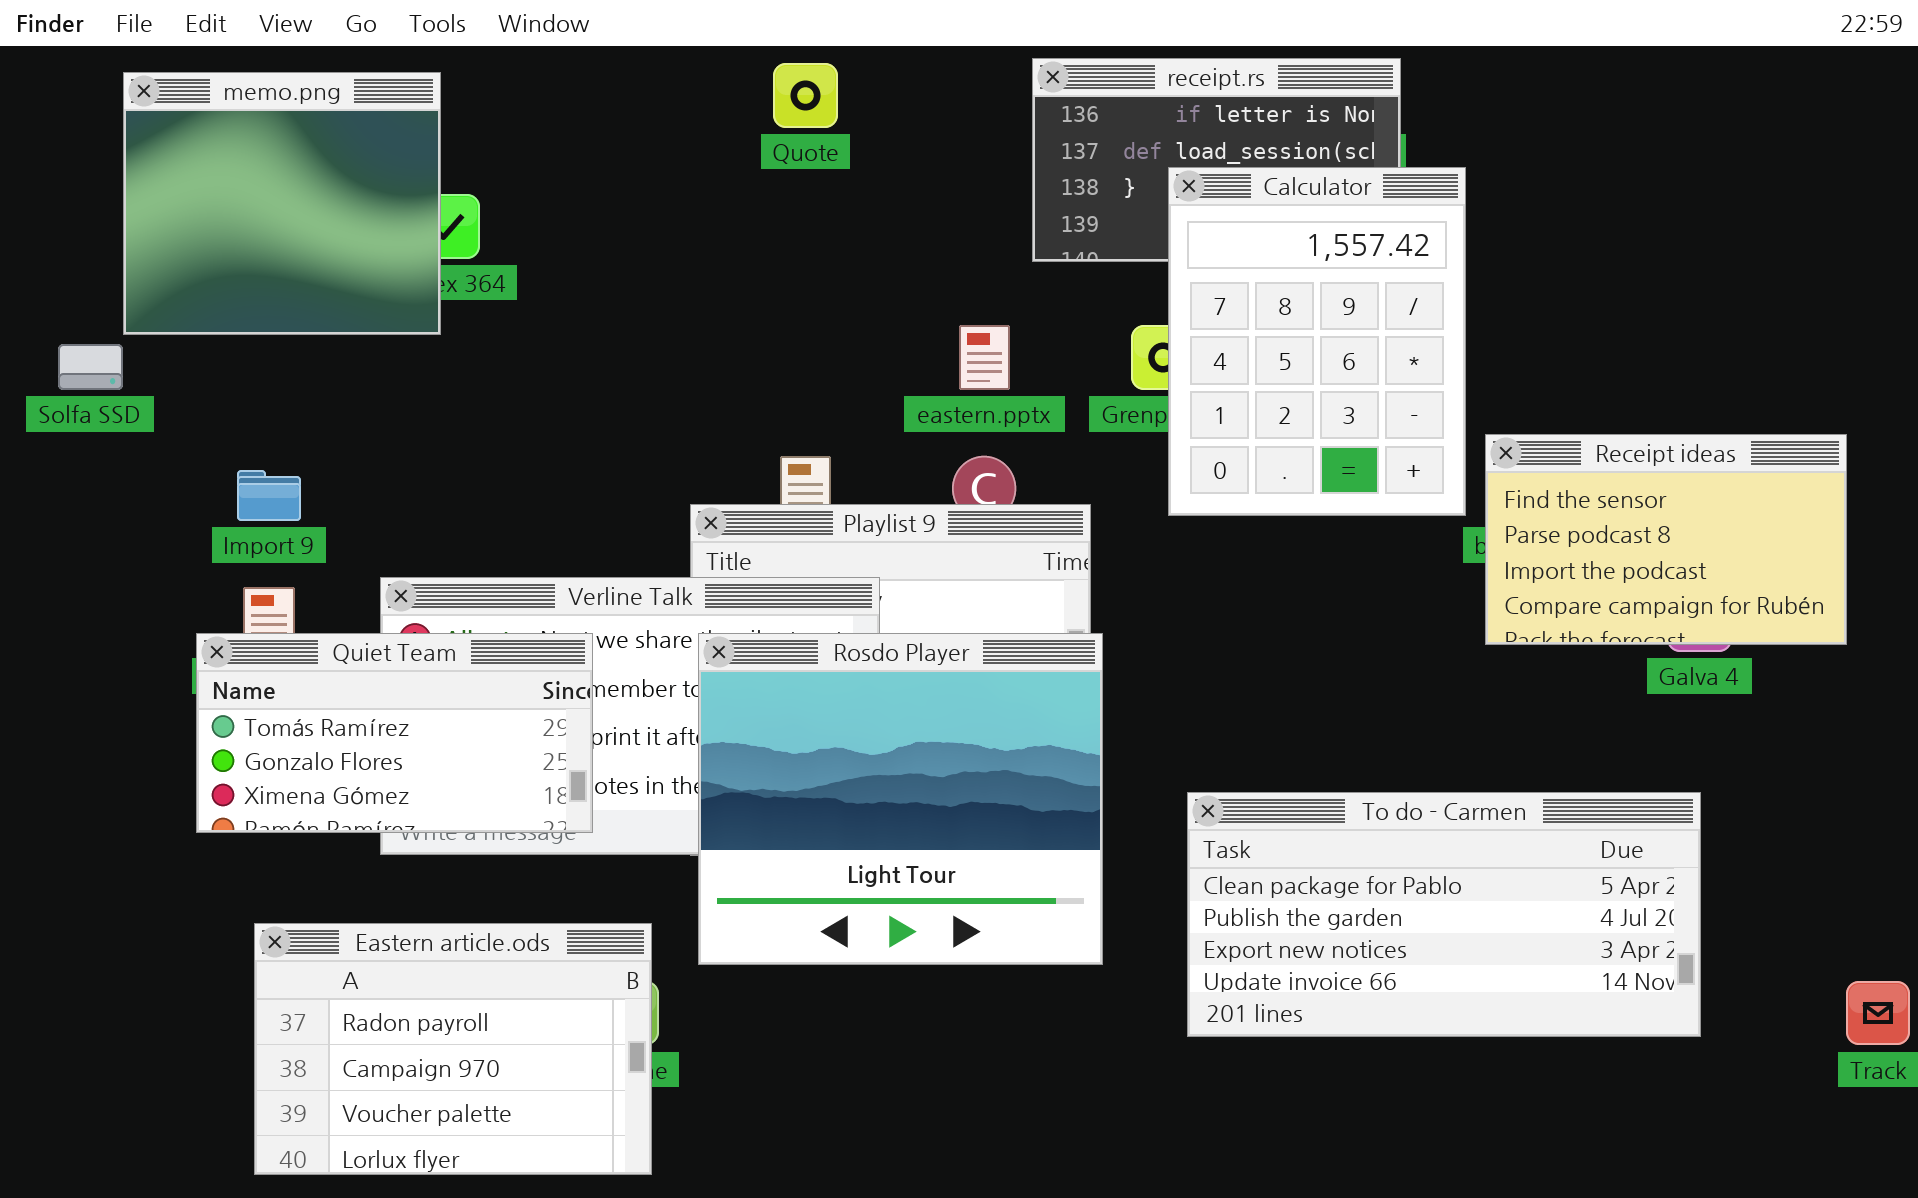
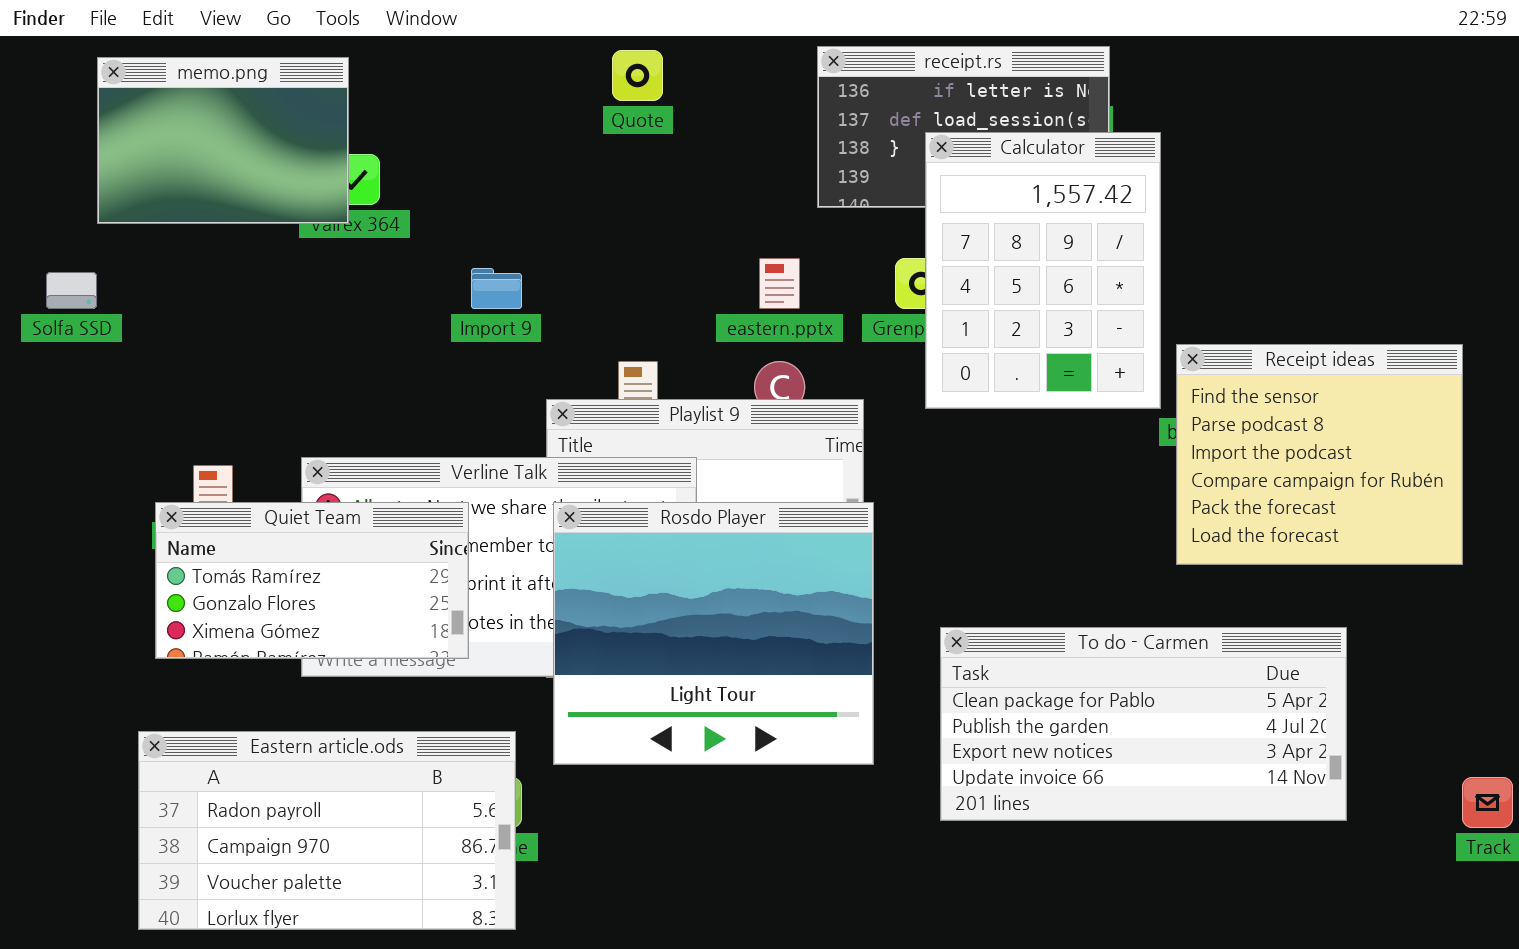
memo.png: [123,72,441,335] -> [97,57,349,224], resized
Receipt ideas: [1485,434,1847,645] -> [1176,344,1463,565], resized
Import 9: [237,470,301,521] -> [471,268,522,309], moved
Eastern article.ods: [254,923,652,1175] -> [138,731,516,930], resized

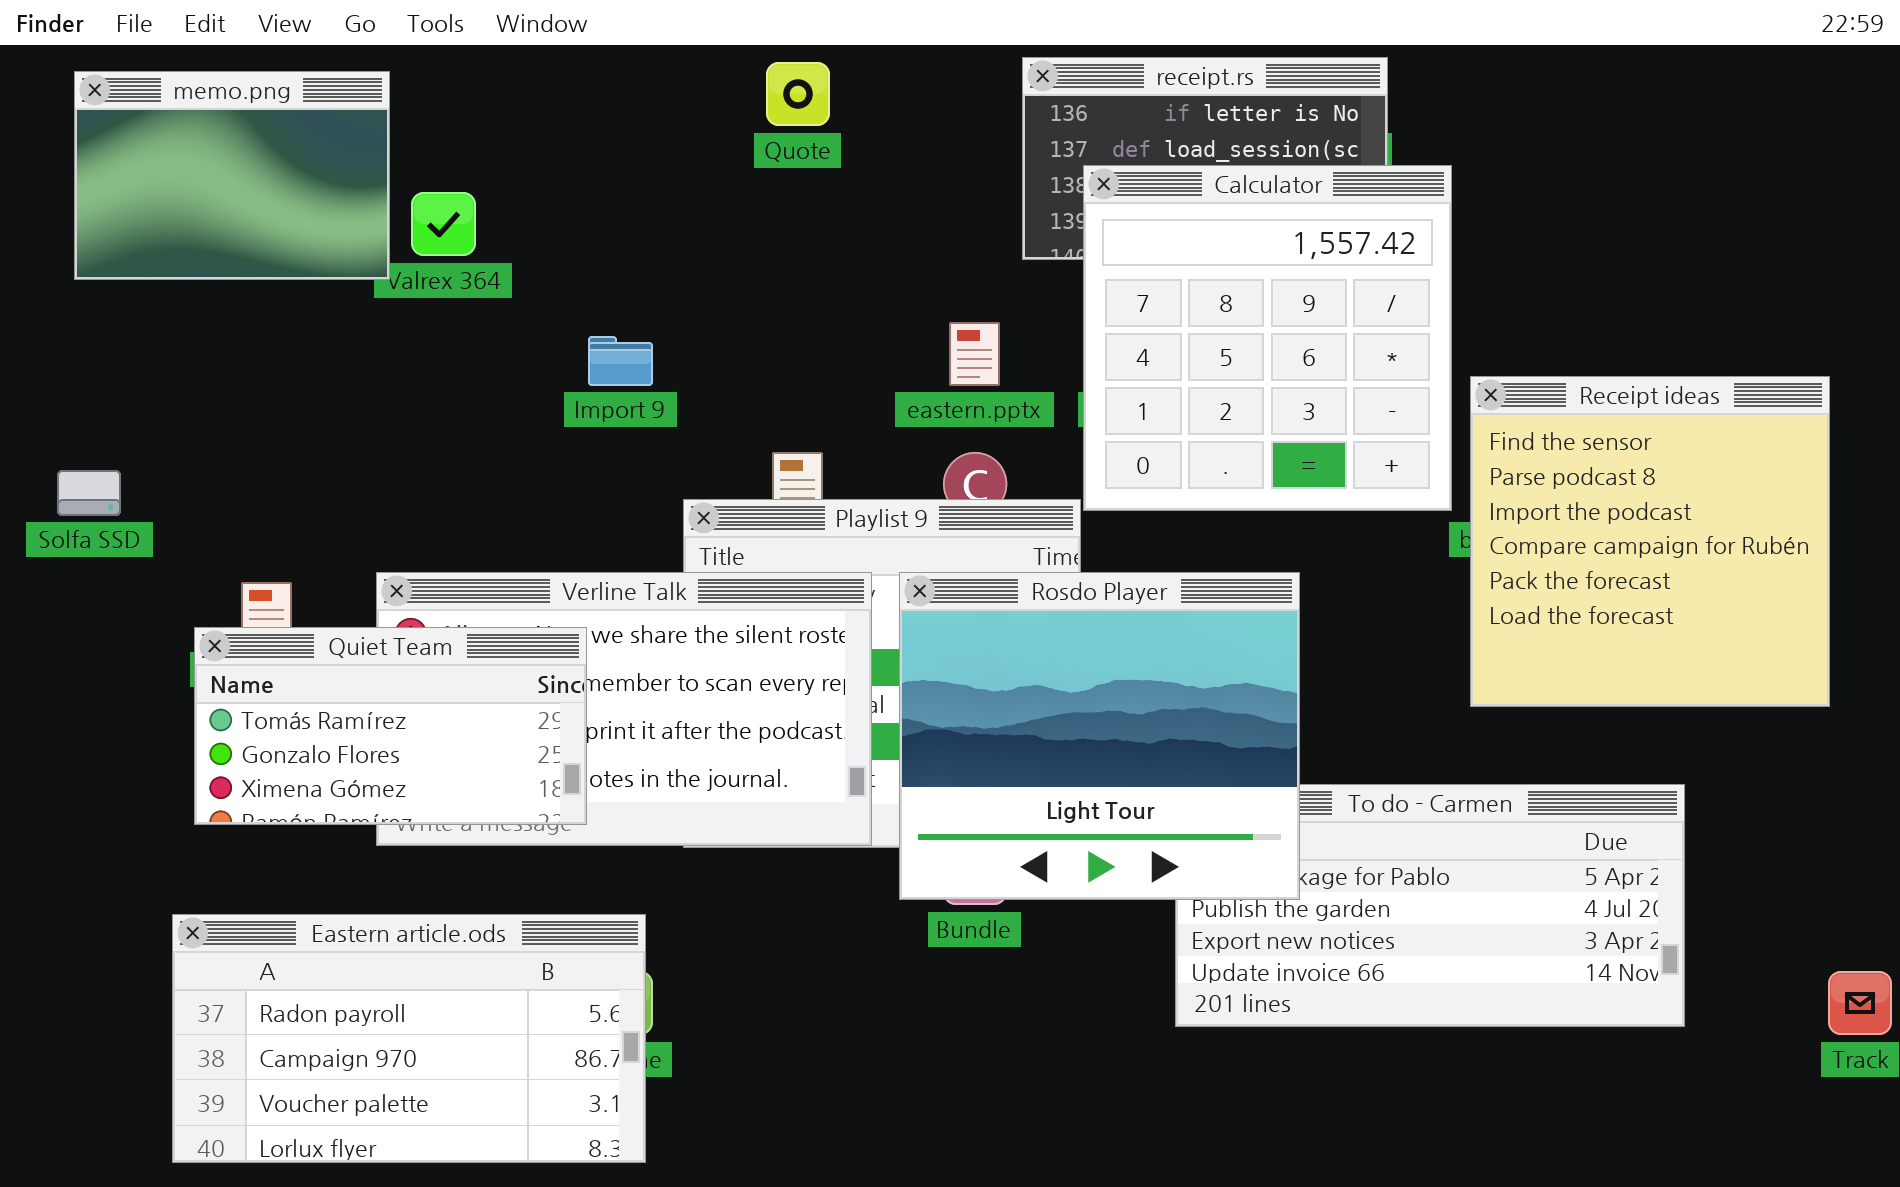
memo.png: [97,57,349,224] -> [74,71,390,280], moved
Calculator: [925,132,1161,409] -> [1083,165,1452,511], resized
Solfa SSD: [46,272,97,309] -> [57,470,121,516], moved
Receipt ideas: [1176,344,1463,565] -> [1470,376,1830,707], resized
Rosdo Player: [553,502,874,765] -> [899,572,1300,900], moved

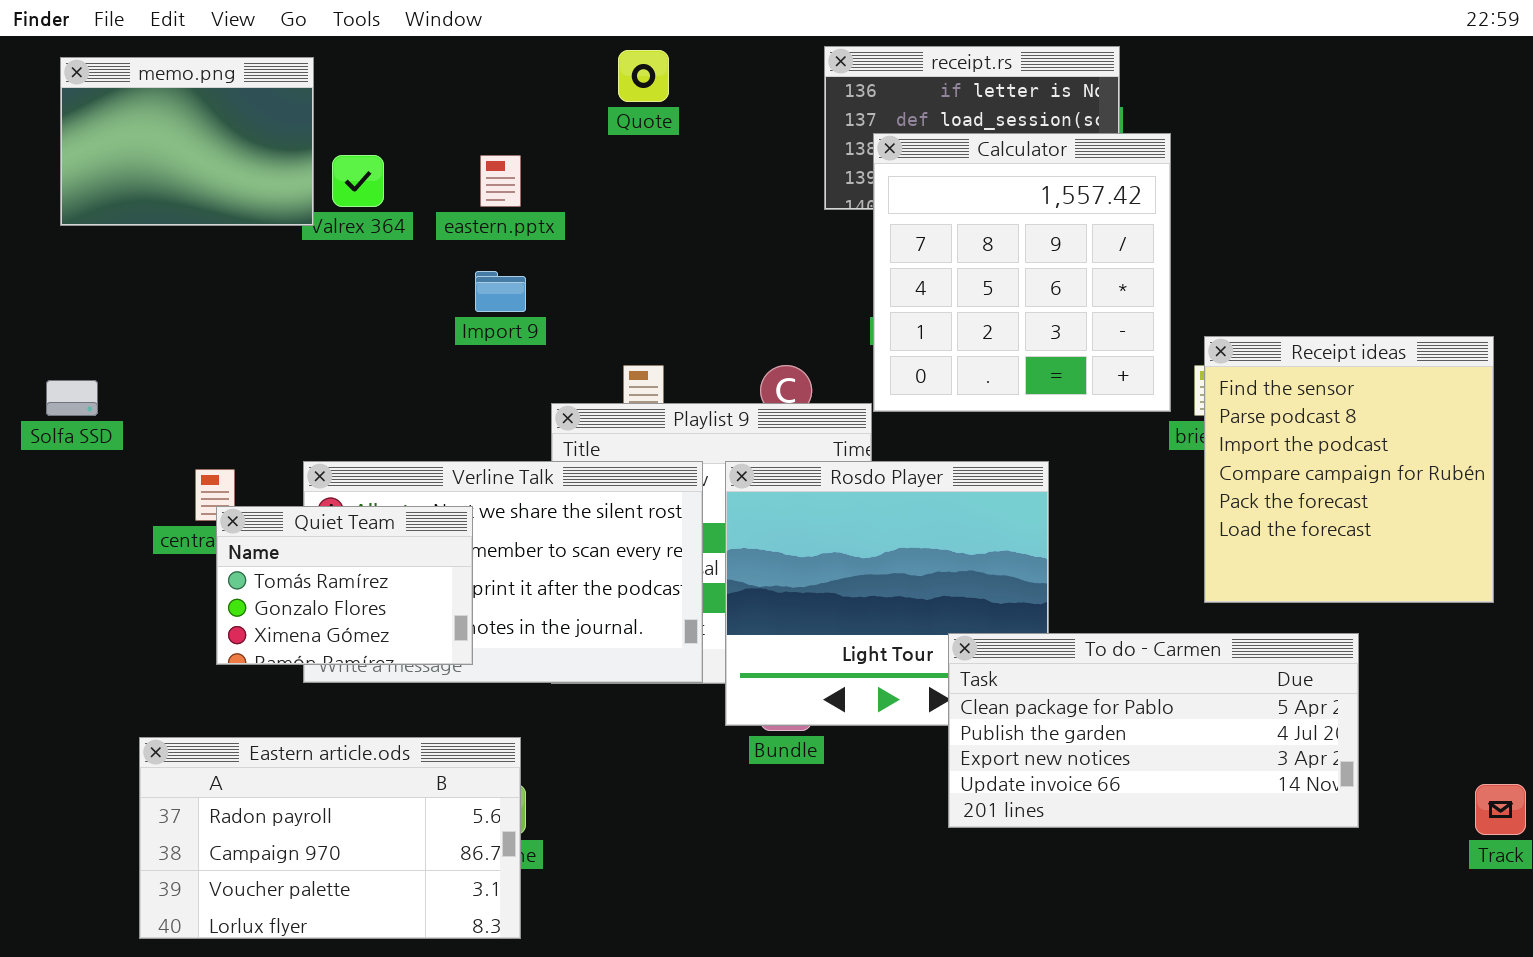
eastern.pptx: [949,322,1000,386] -> [480,155,521,207], moved
Receipt ideas: [1470,376,1830,707] -> [1204,336,1494,603], moved
Quiet Team: [194,627,587,825] -> [216,506,473,665], resized
To do - Carmen: [1175,784,1685,1027] -> [948,633,1359,828], raised

